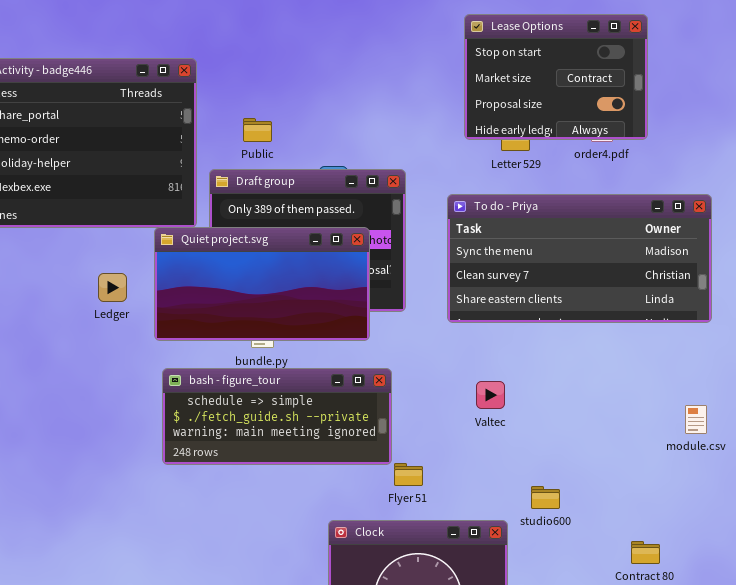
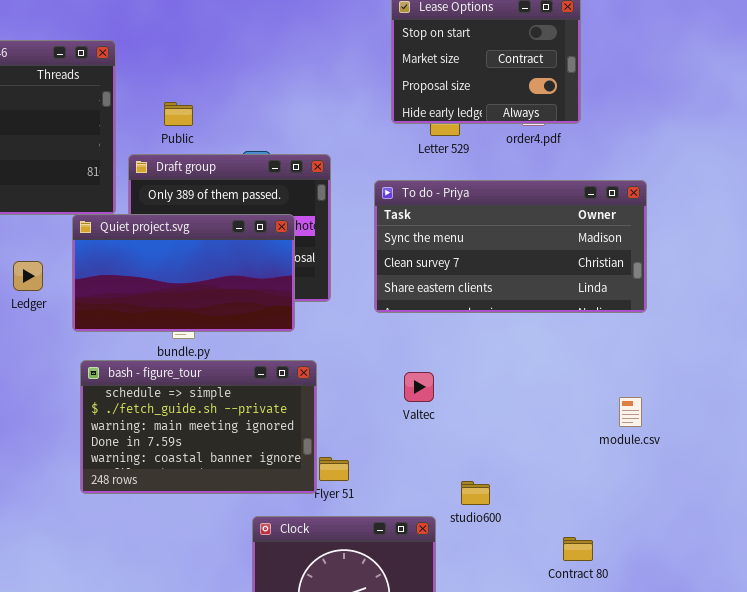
bash - figure_tour: [162,368,392,465] -> [80,360,317,494], resized

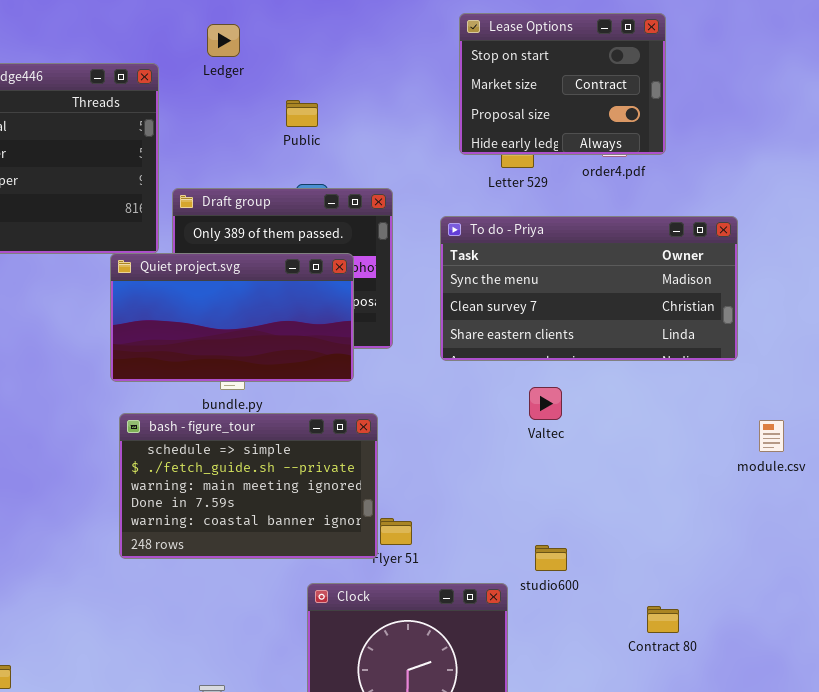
Public: [164,102,193,126] -> [286,100,318,127], moved
Ledger: [13,261,43,291] -> [207,24,240,57], moved
Valtec: [404,372,434,402] -> [529,387,562,420], moved
module.csv: [619,397,642,427] -> [759,420,784,452], moved

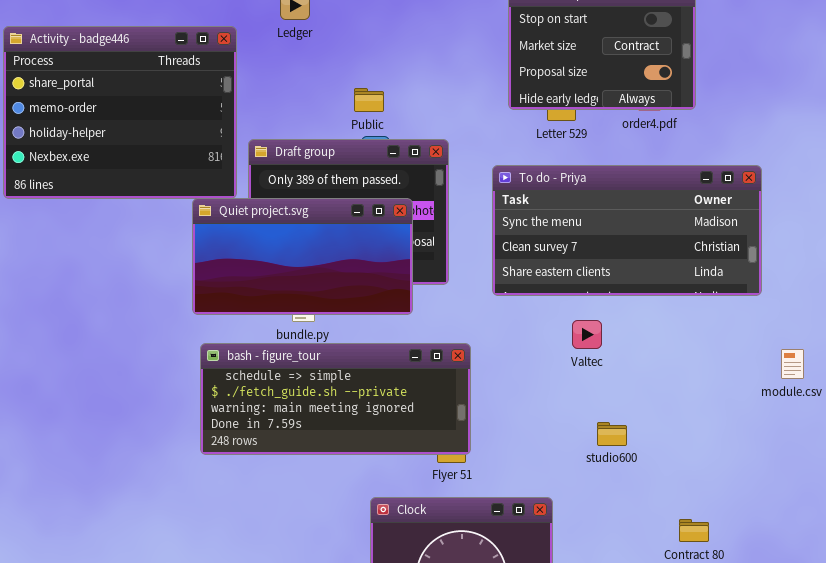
Public: [286,100,318,127] -> [354,88,384,112], moved
bash - figure_tour: [119,413,378,559] -> [200,343,471,455], resized
studio600: [535,545,567,571] -> [597,422,627,446], moved

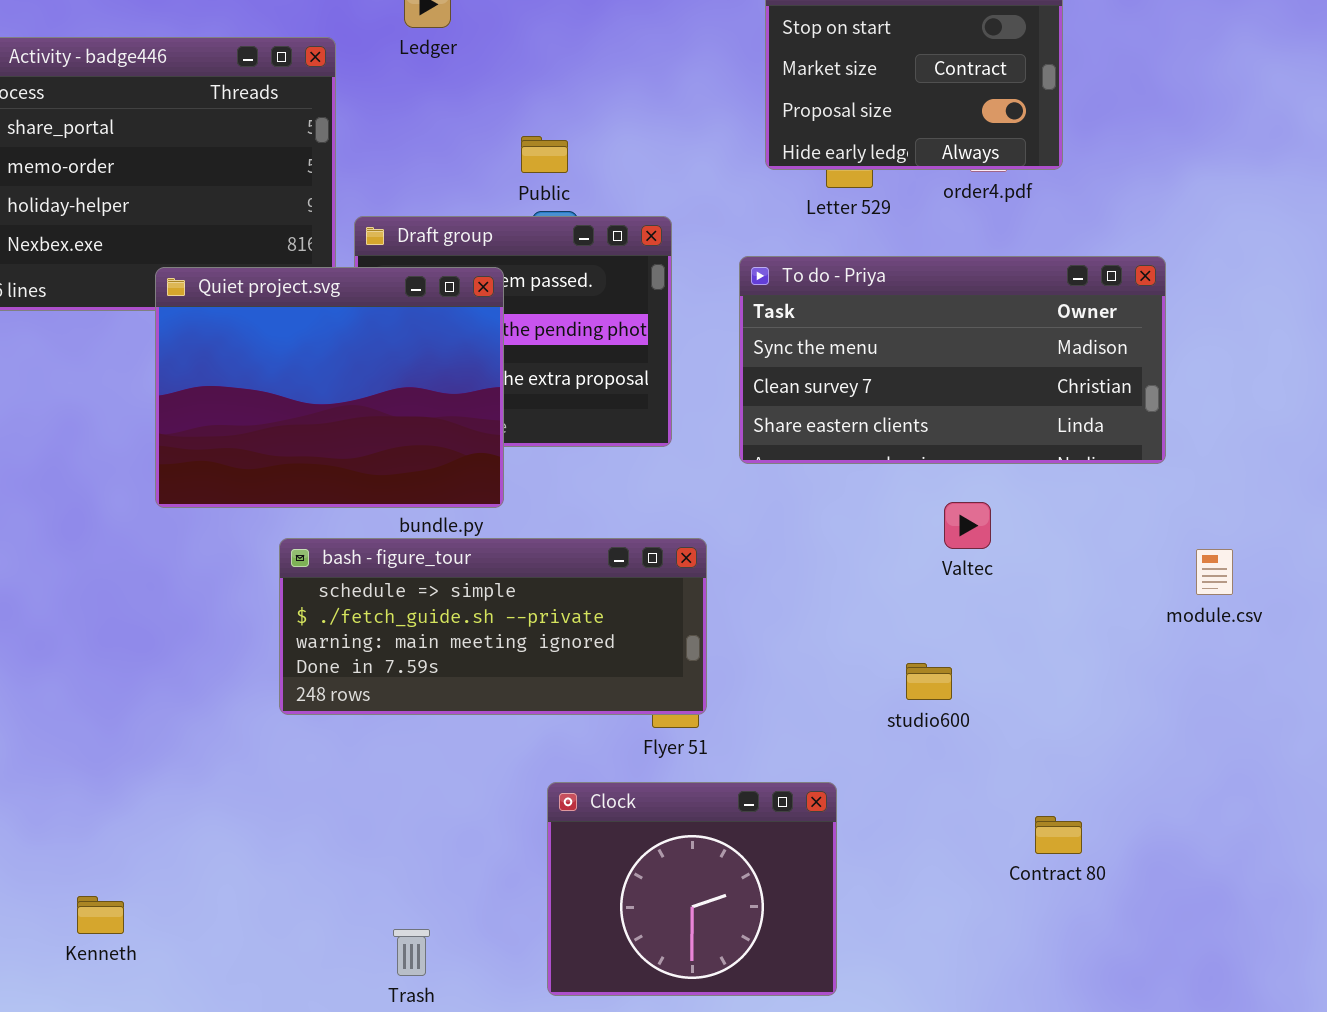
Quiet project.svg: [192,198,413,315] -> [155,267,504,508], moved, resized
Valtec: [572,320,602,349] -> [944,502,991,549], moved

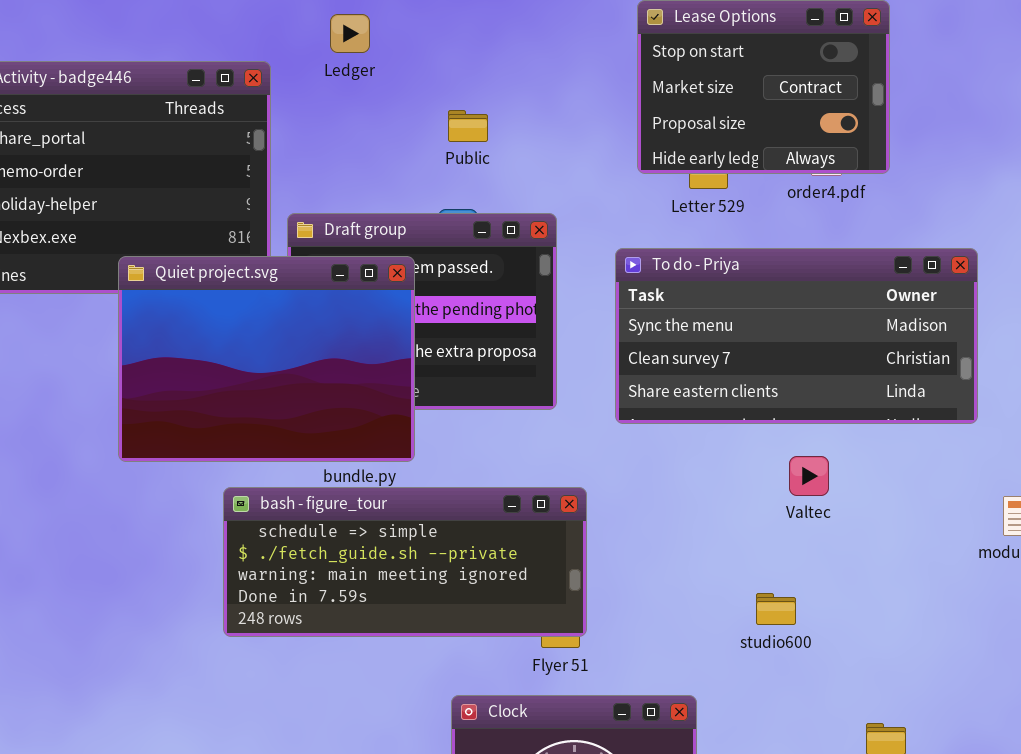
Public: [521,136,568,173] -> [448,110,488,142], moved

